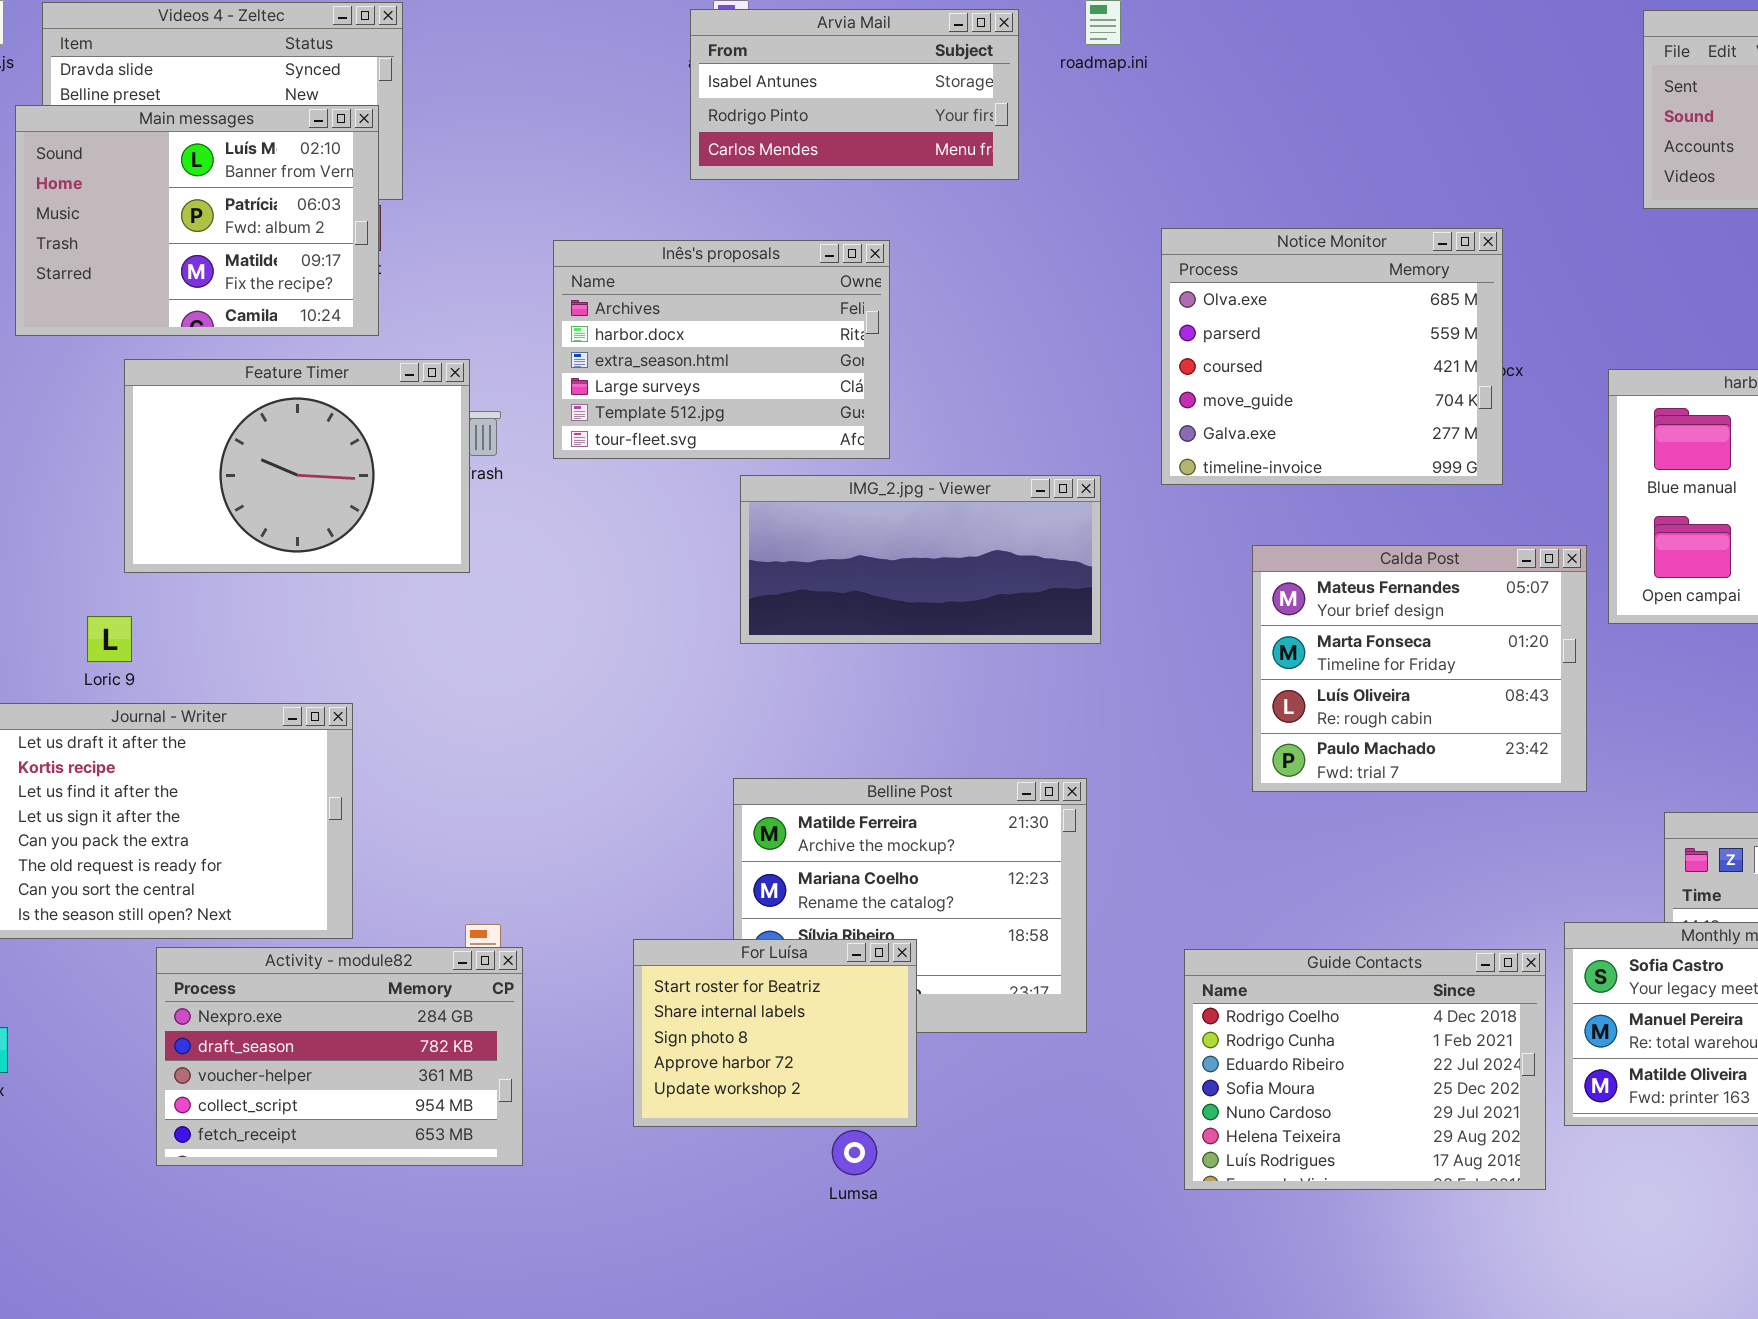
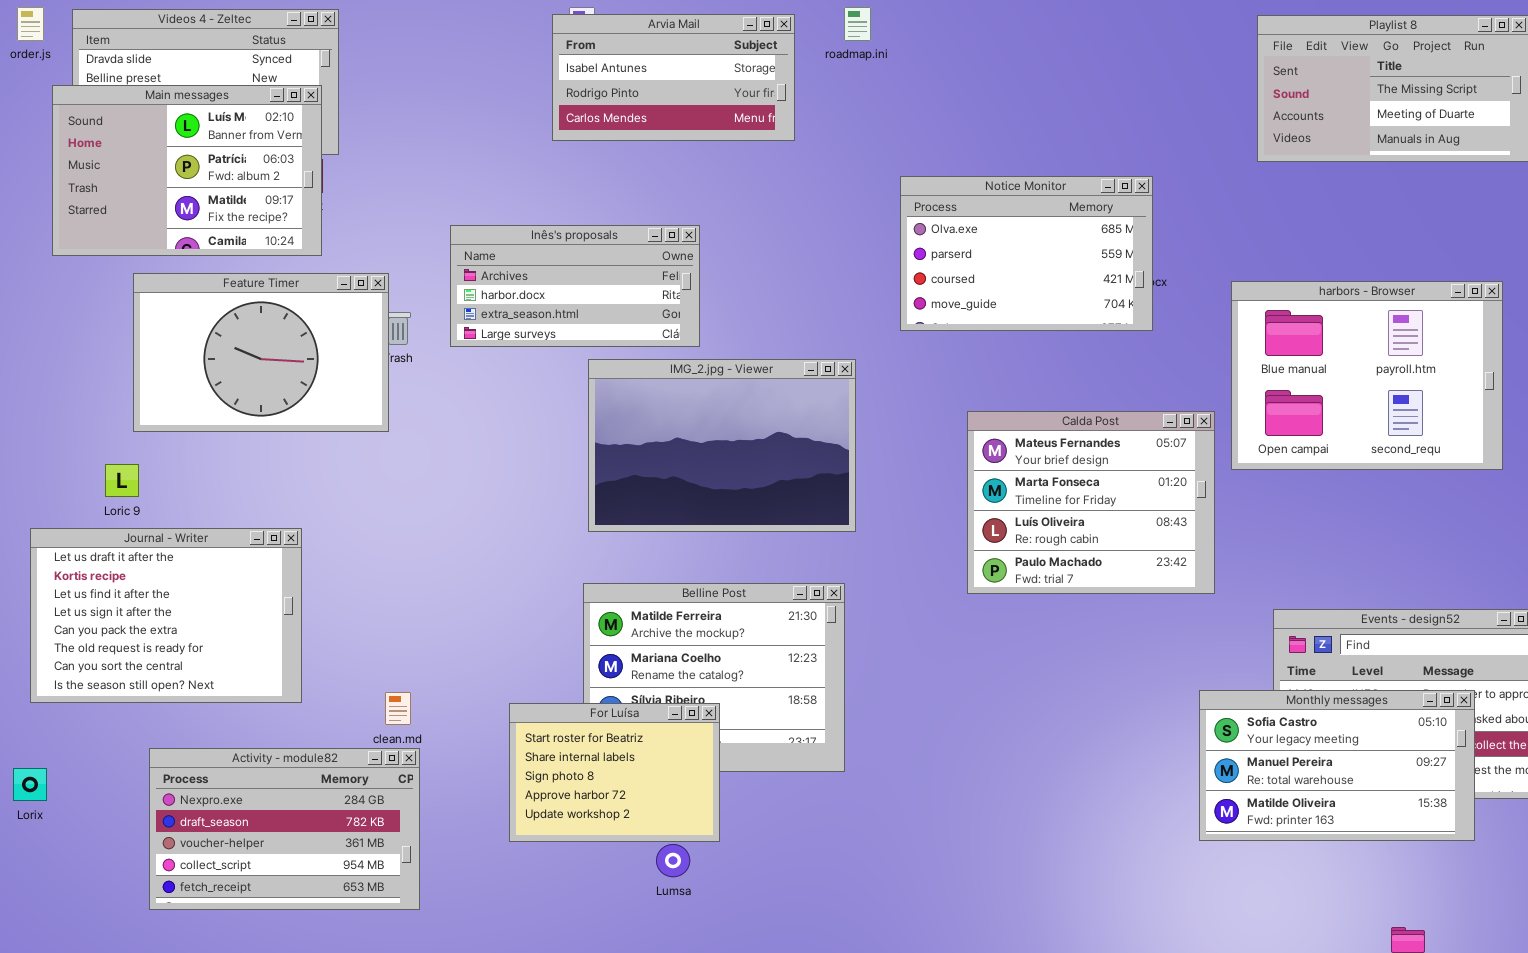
Notice Monitor: [1161,228,1503,485] -> [900,176,1153,331], resized
Inês's proposals: [553,240,890,459] -> [450,225,700,347], resized
IMG_2.jpg - Viewer: [740,475,1101,644] -> [588,359,856,532], resized
Activity - module82: [156,947,523,1166] -> [149,748,420,910], moved
Guide Contacts: [1184,949,1546,1190] -> none, closed

